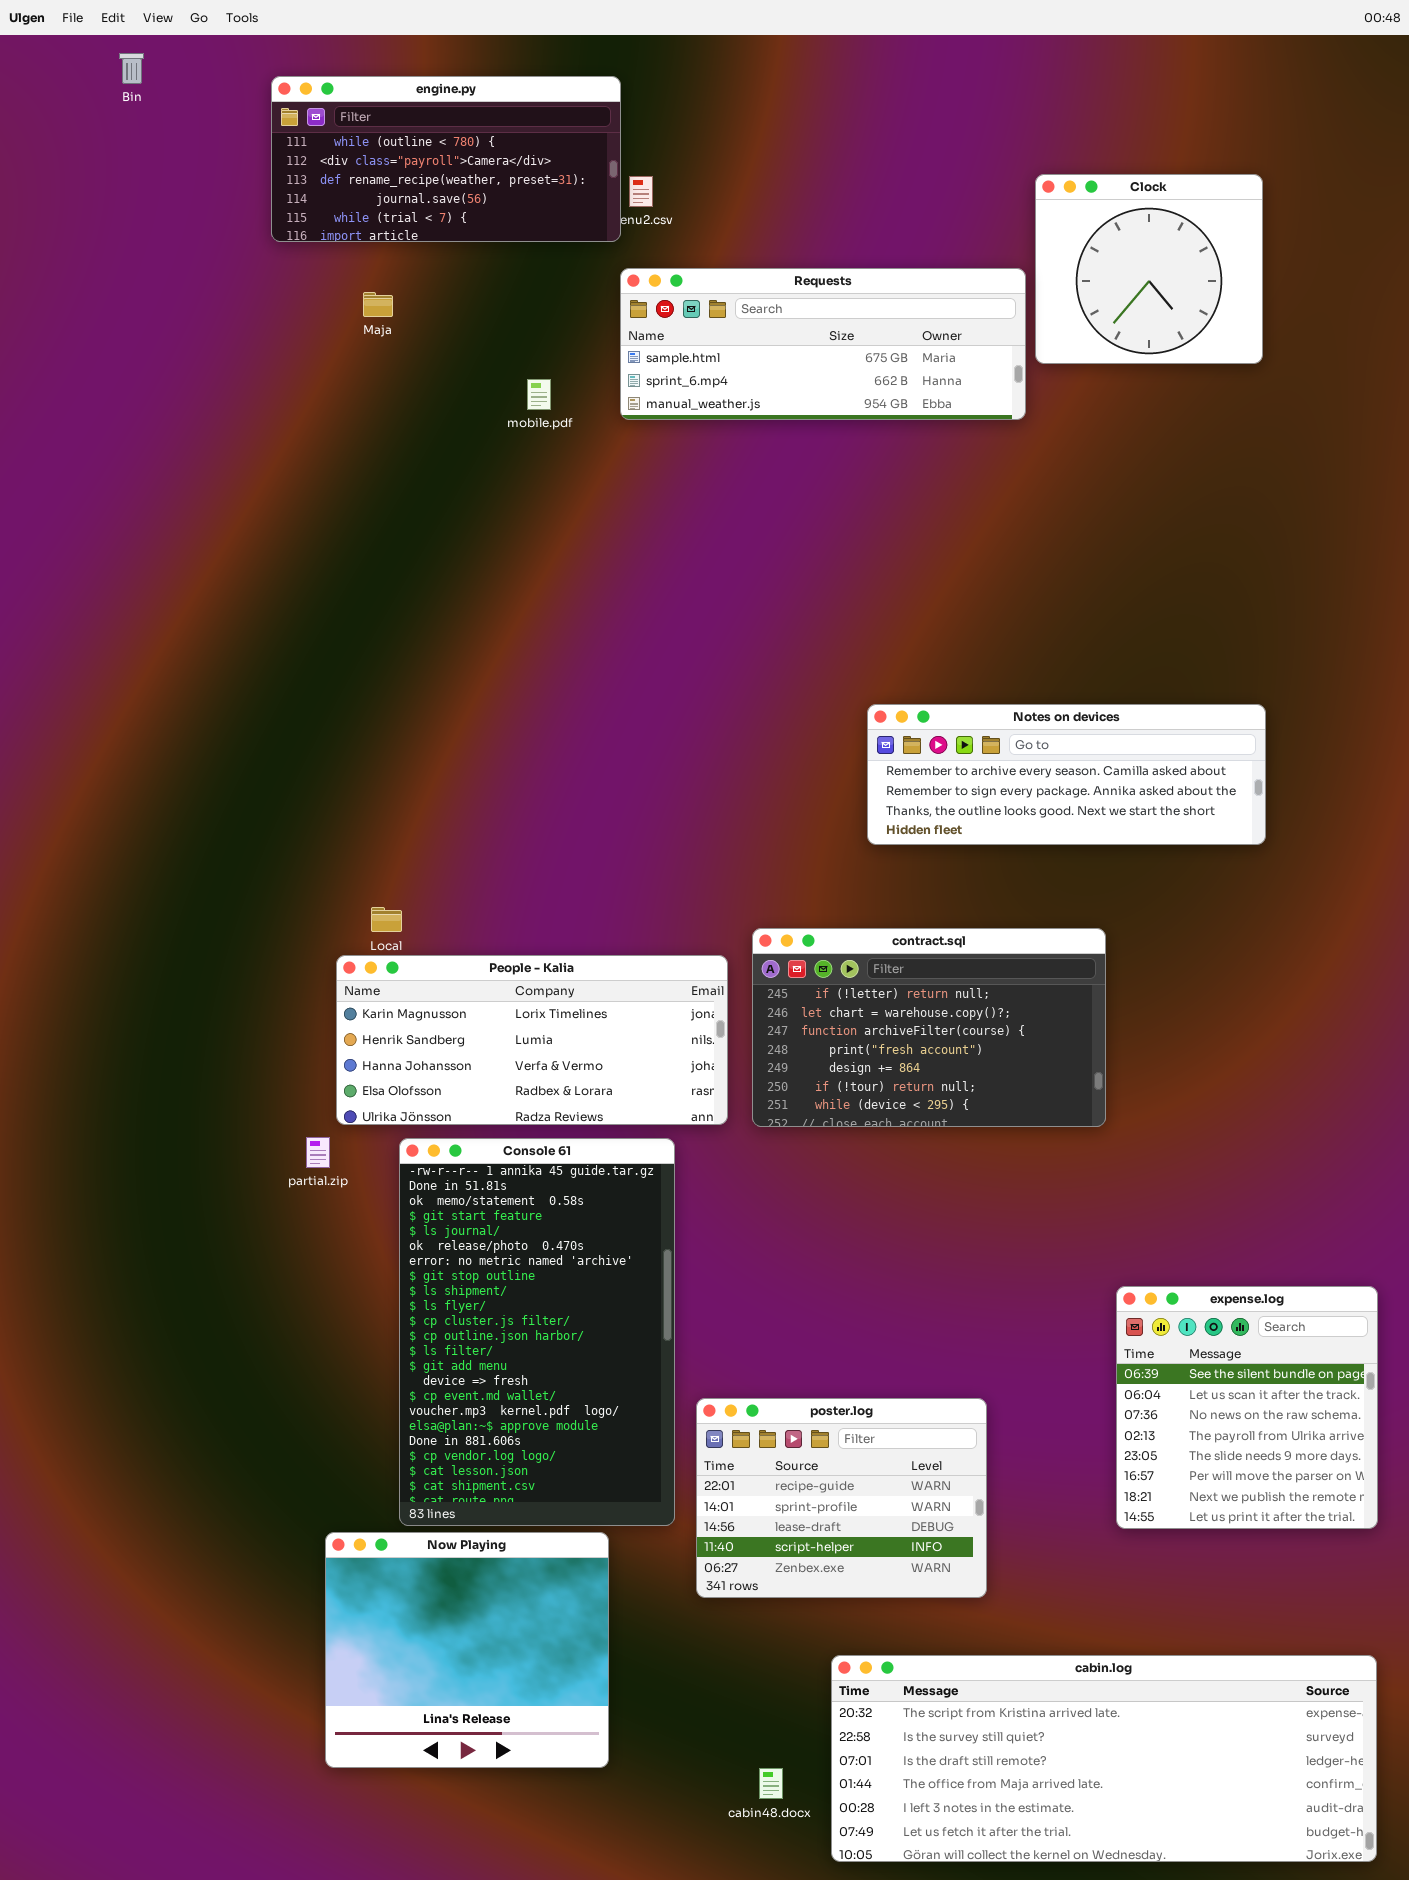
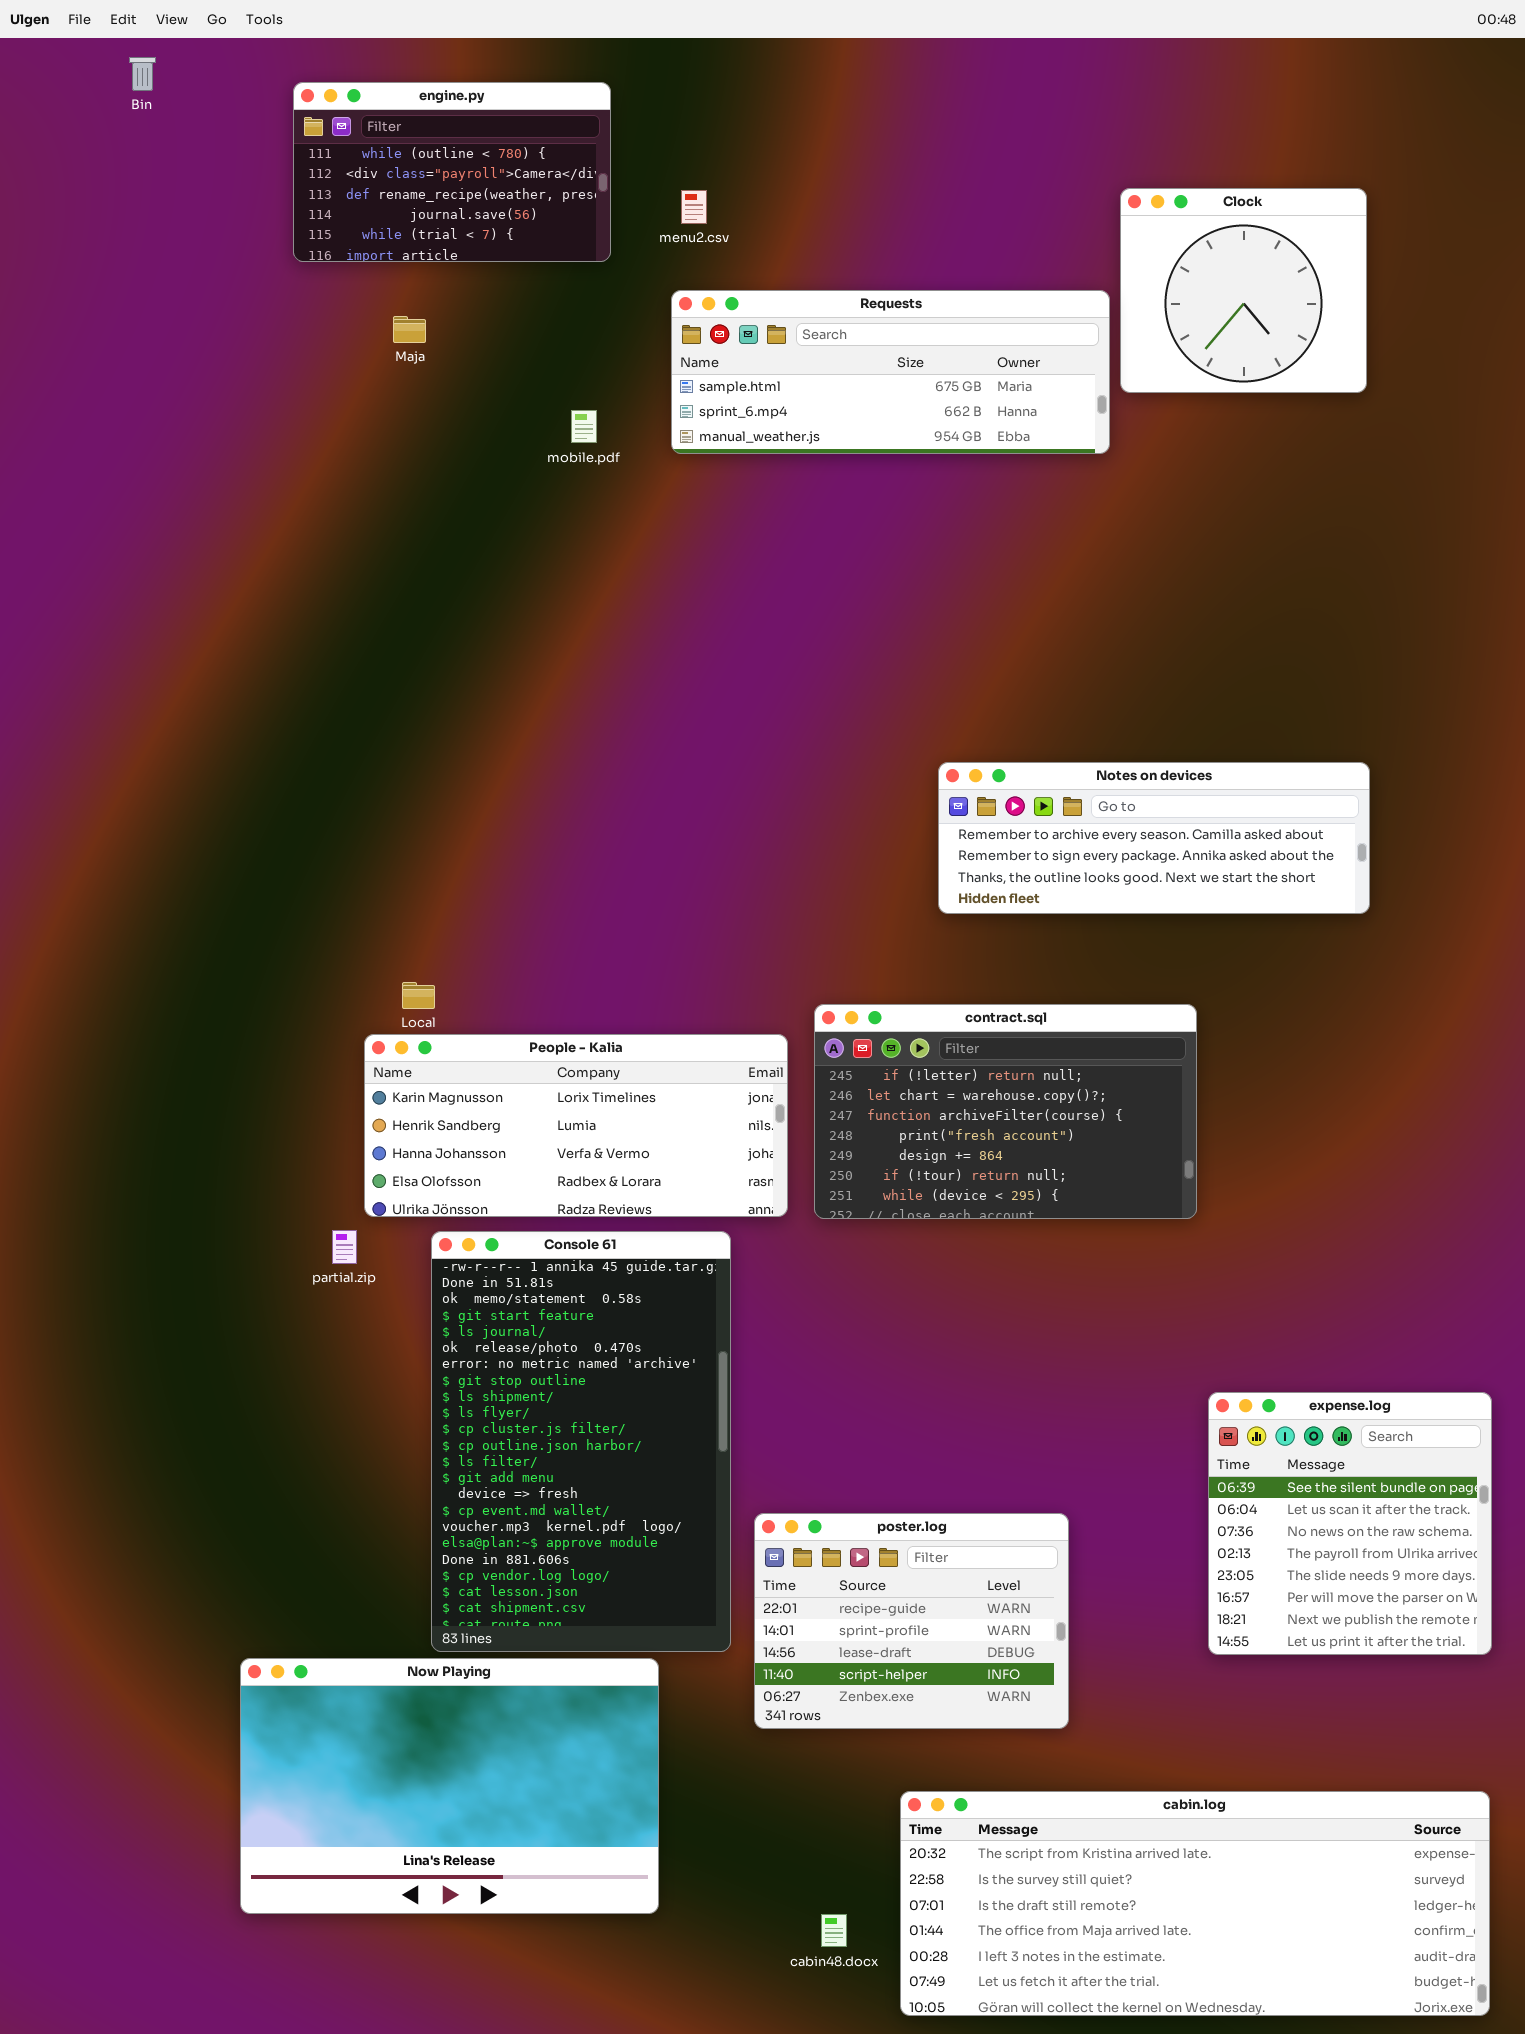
engine.py: [271,76,621,242] -> [293,82,611,262], resized
Now Playing: [325,1532,609,1768] -> [240,1658,659,1914], resized

